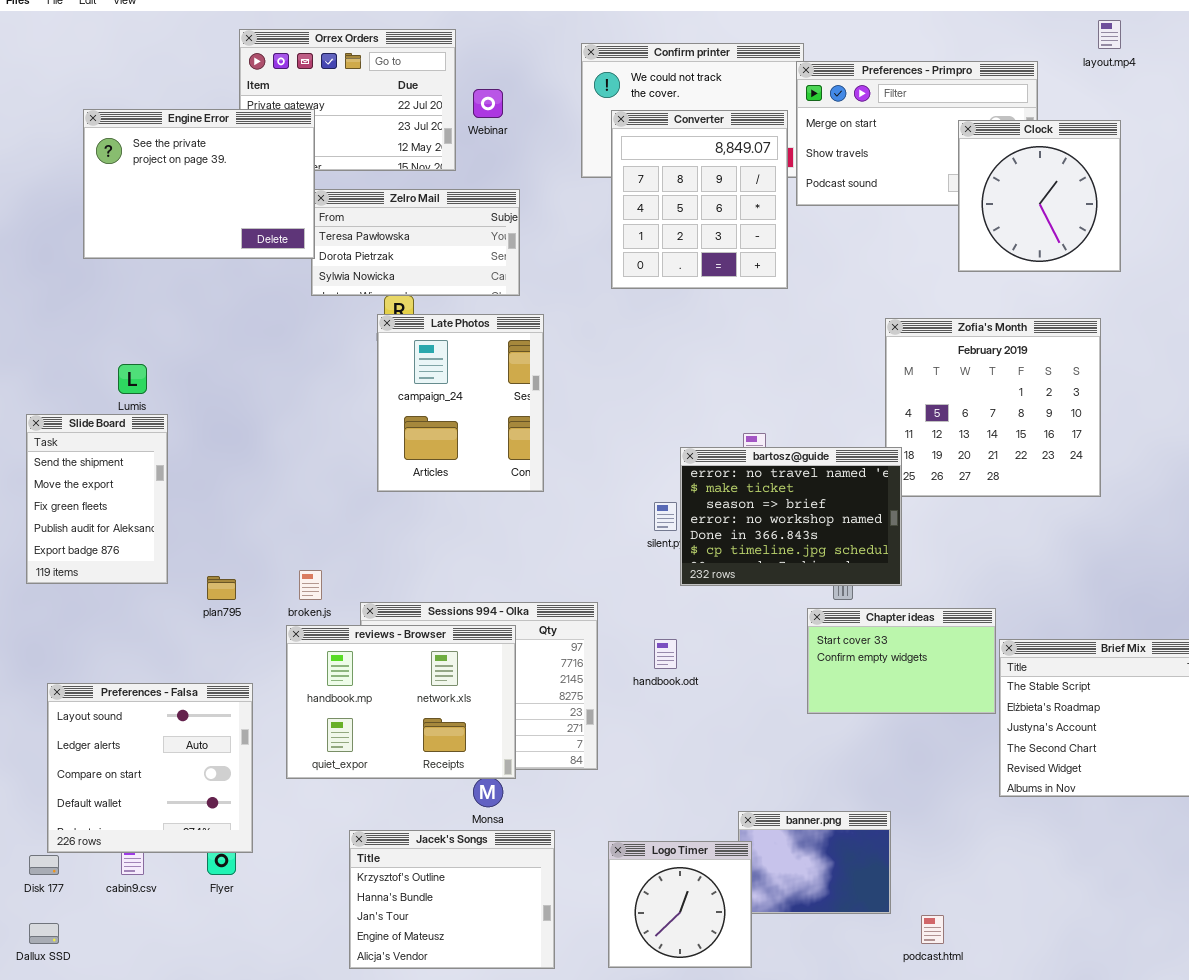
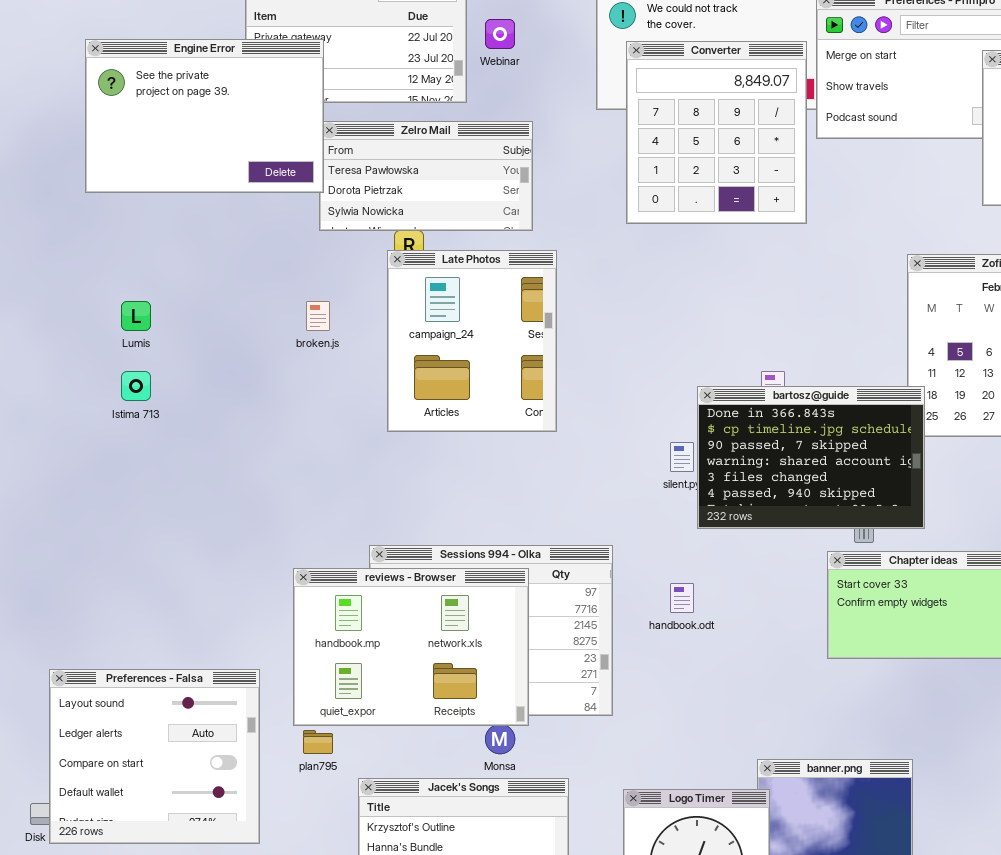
Slide Board: [26,414,168,584] -> none, closed
bartosz@guide: [680,447,902,586] -> [697,386,925,529], scrolled down 4 rows
broken.js: [299,570,322,600] -> [306,301,330,331], moved
plan795: [207,576,236,600] -> [303,730,333,754], moved
Preferences - Falsa: [47,683,253,853] -> [49,669,260,844], moved

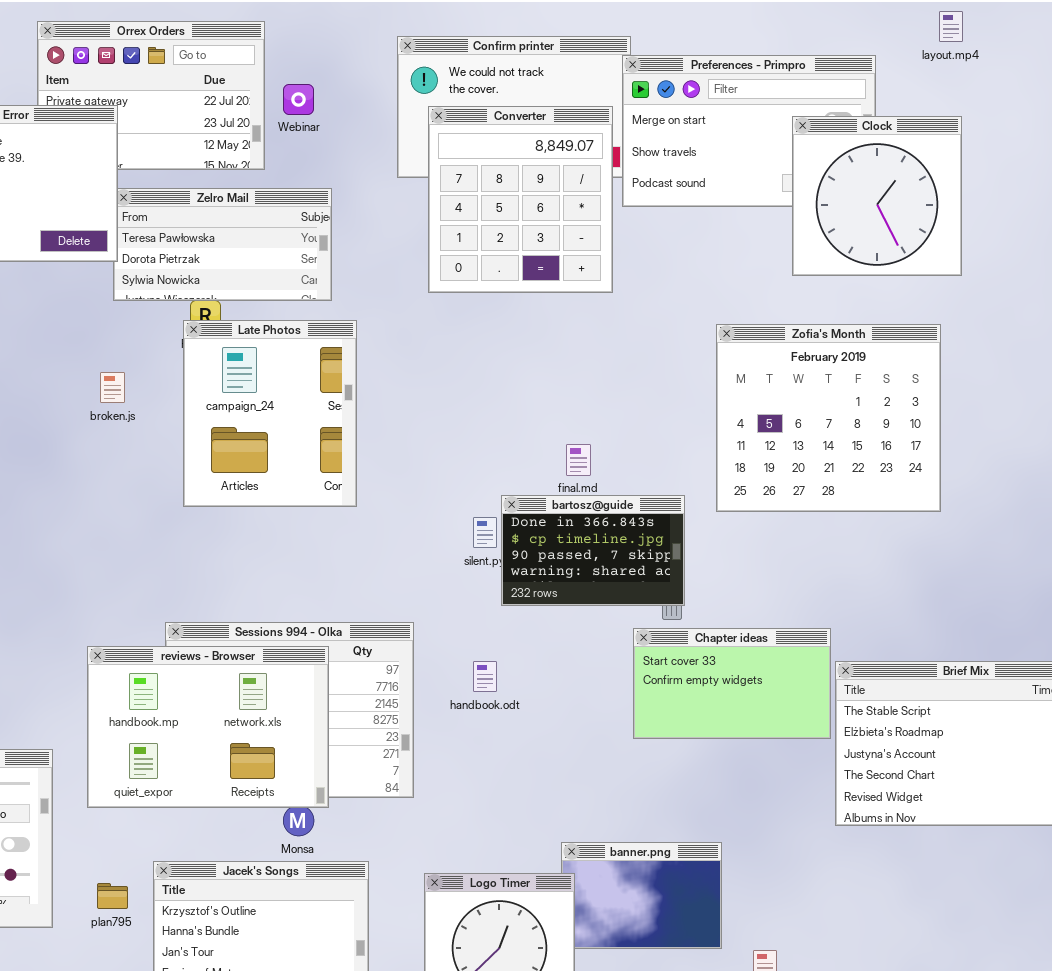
bartosz@guide: [697,386,925,529] -> [501,495,685,606], resized
plan795: [303,730,333,754] -> [97,883,128,909], moved

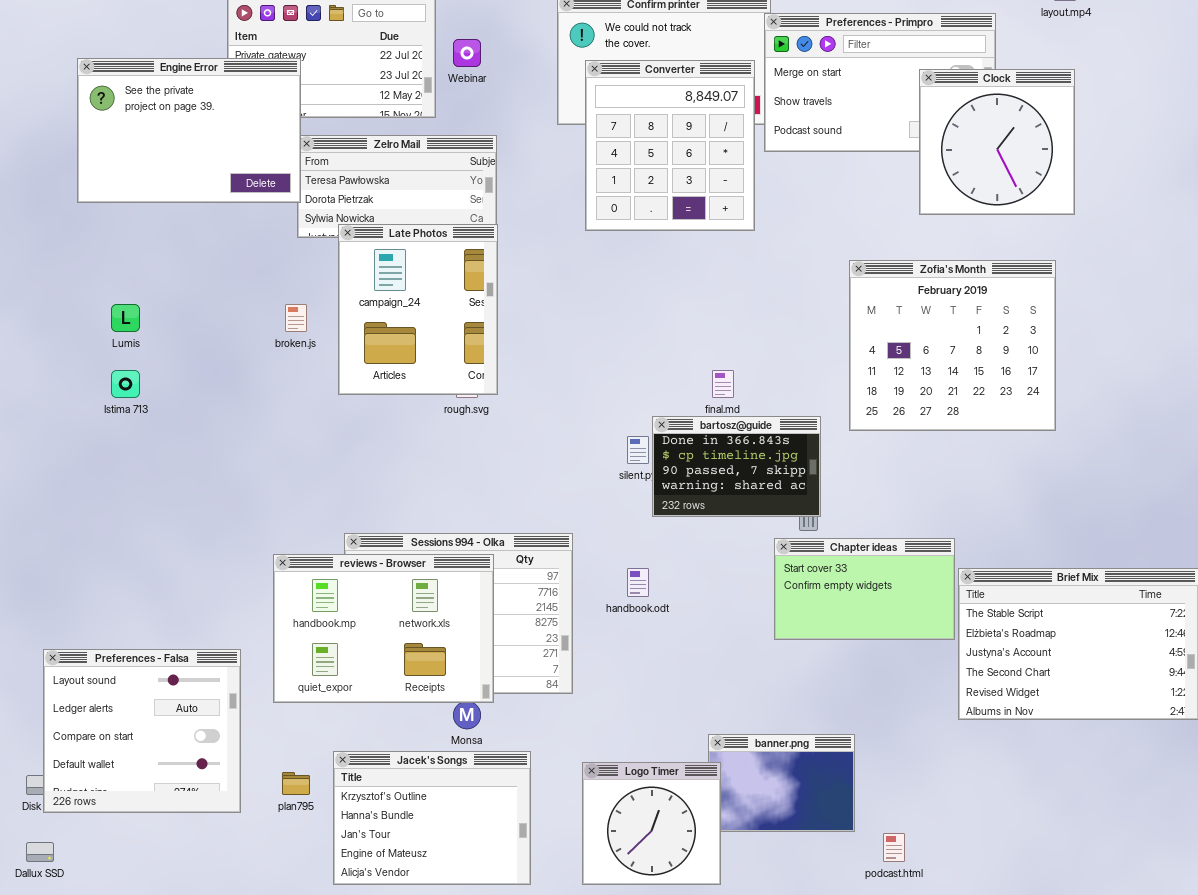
Late Photos: [183,320,357,507] -> [338,224,498,395], moved

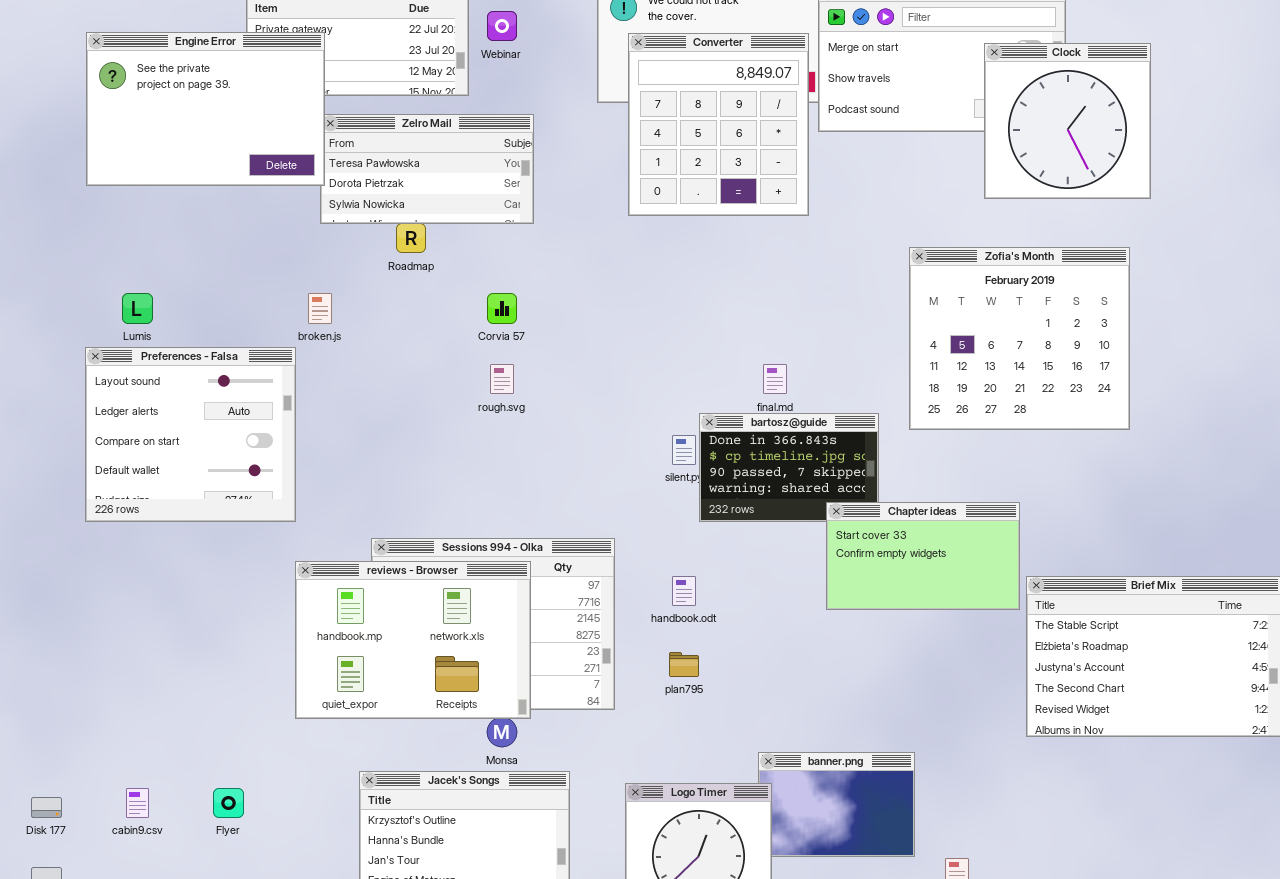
Late Photos: [338,224,498,395] -> none, closed
Chapter ideas: [774,538,955,640] -> [826,502,1020,610], moved
Preferences - Falsa: [43,649,241,813] -> [85,347,296,522], moved
plan795: [282,772,310,795] -> [669,652,699,677], moved

